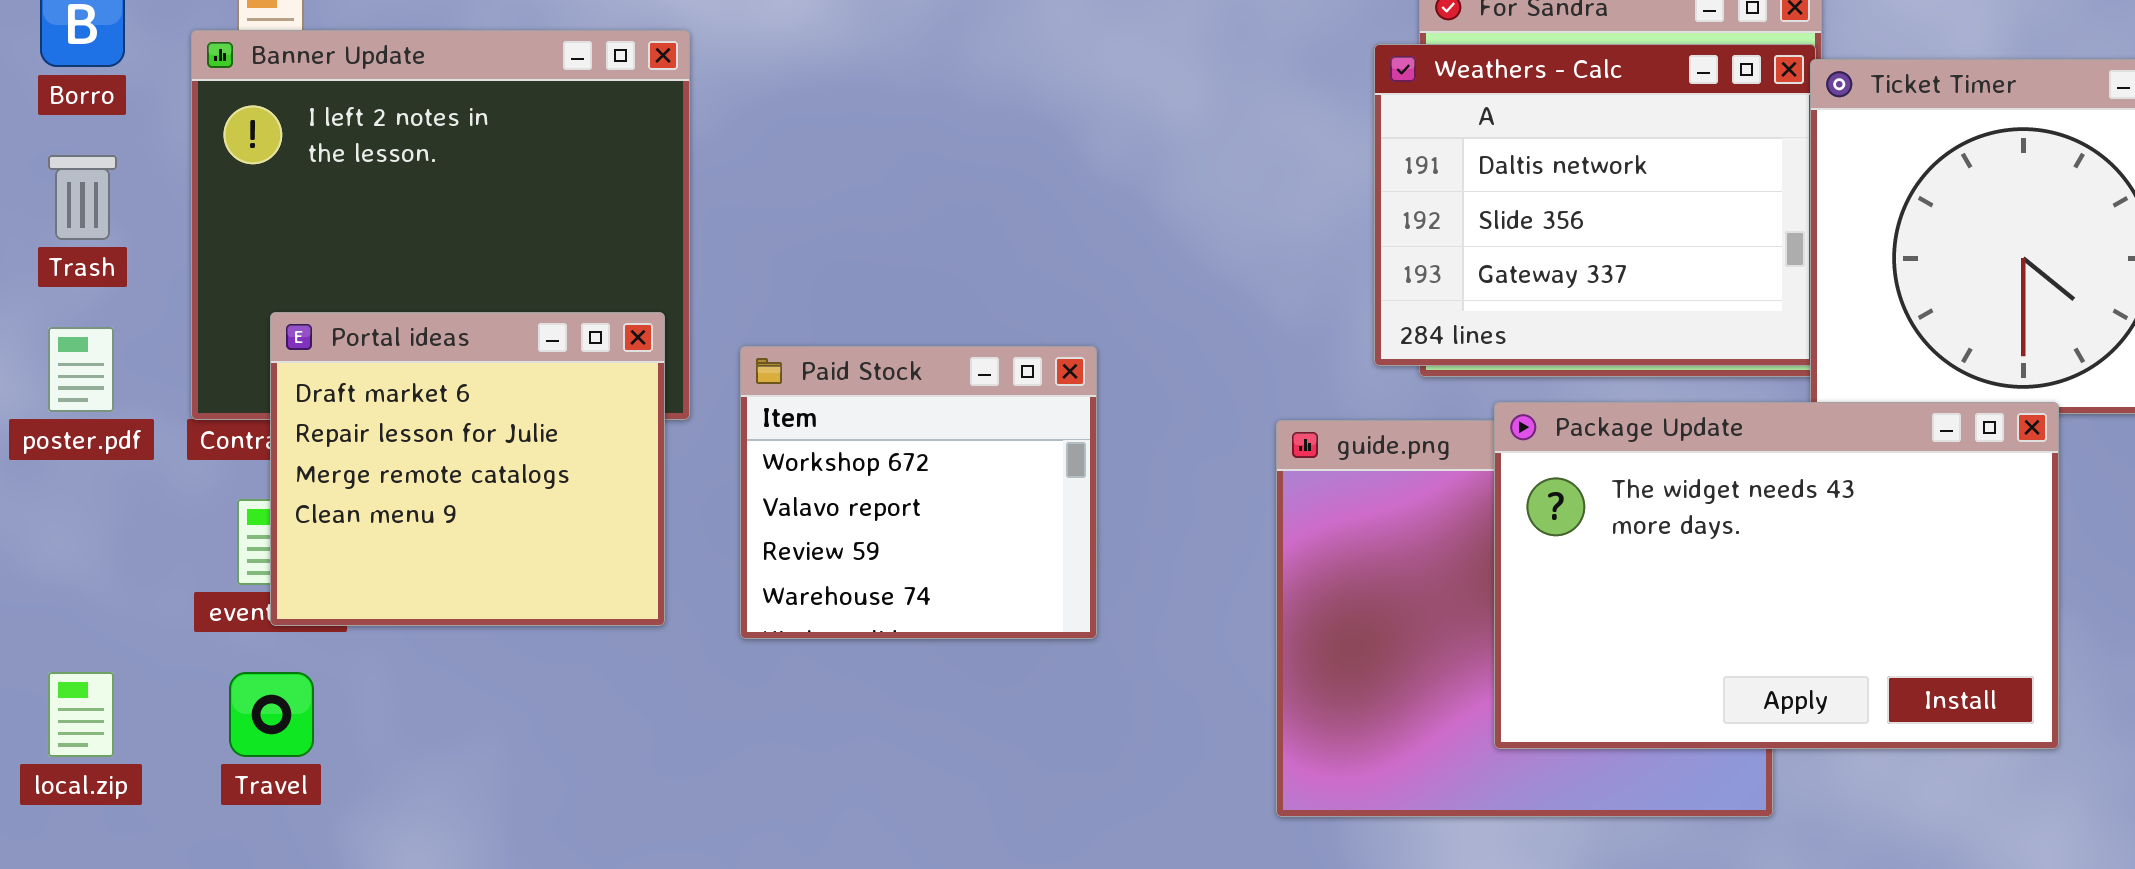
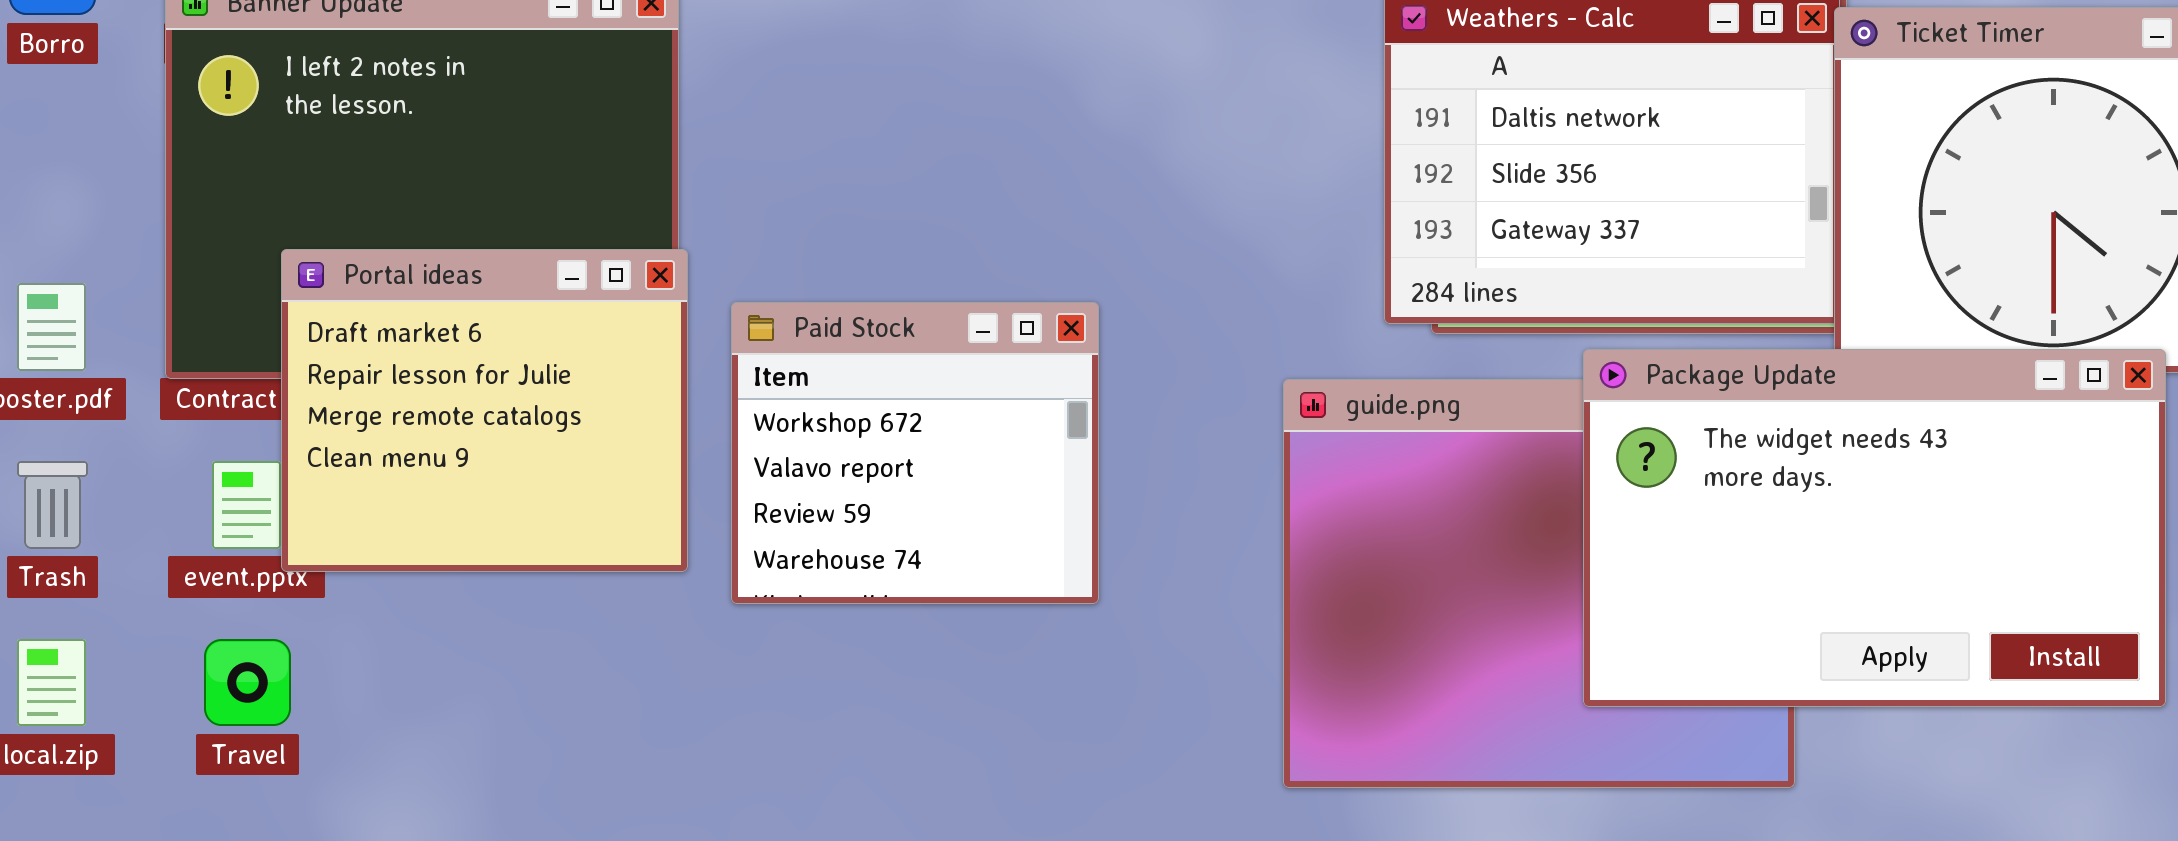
Trash: [48,155,117,240] -> [17,461,88,549], moved
Portal ideas: [270,312,665,626] -> [281,249,688,572], moved
Package Update: [1494,402,2059,749] -> [1583,349,2166,707], moved

